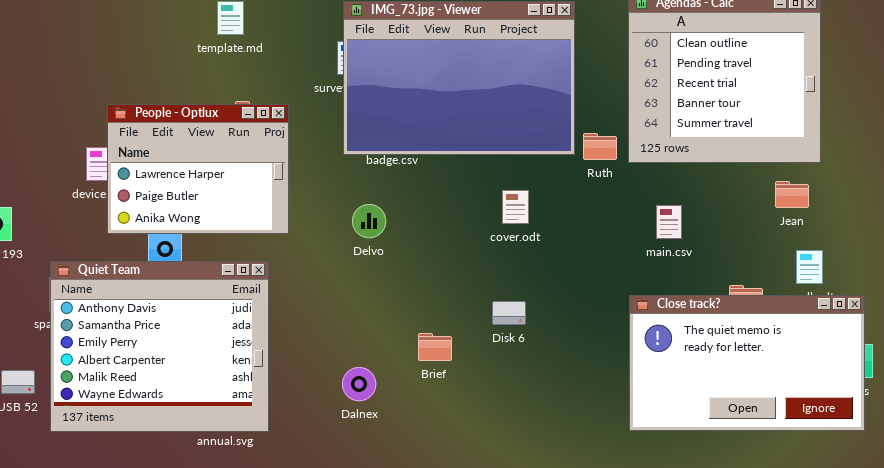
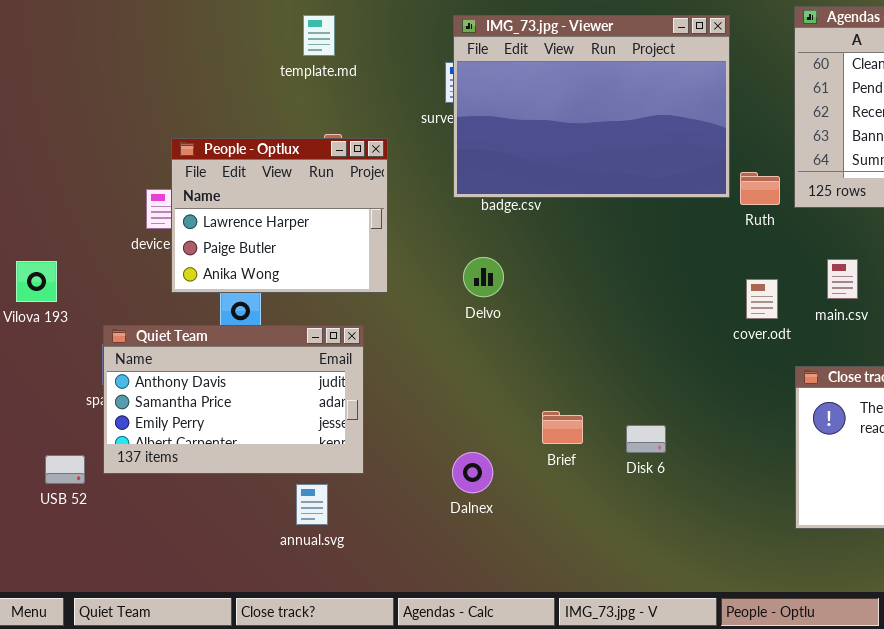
cover.odt: [502,190,529,224] -> [746,279,778,319], moved
Quiet Team: [50,261,269,432] -> [103,325,364,474], resized
Disk 6: [492,301,526,325] -> [626,425,666,453], moved

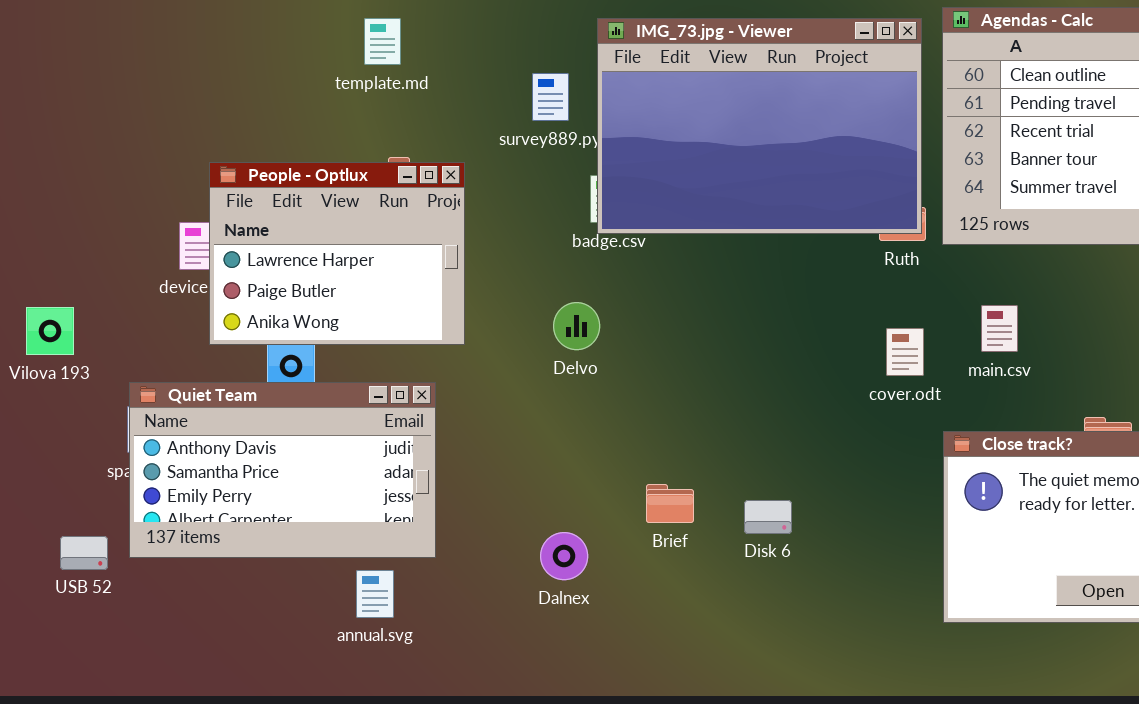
IMG_73.jpg - Viewer: [453,15,730,198] -> [597,18,922,234], moved

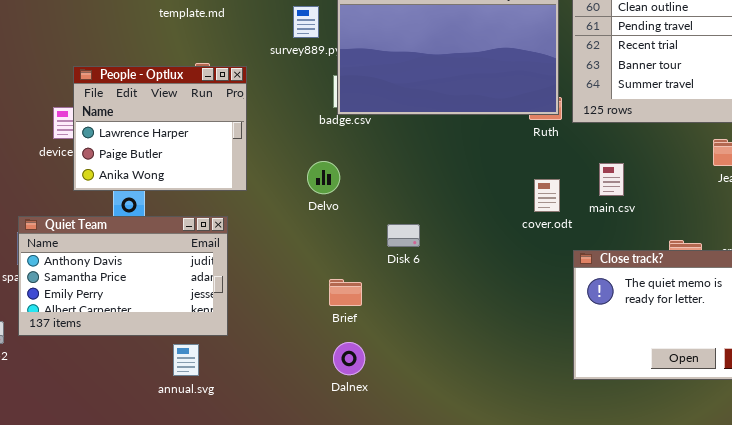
Brief: [646,484,694,523] -> [329,279,362,306], moved
Disk 6: [744,500,792,534] -> [387,224,420,247], moved
Dalnex: [540,532,588,580] -> [333,342,365,375], moved

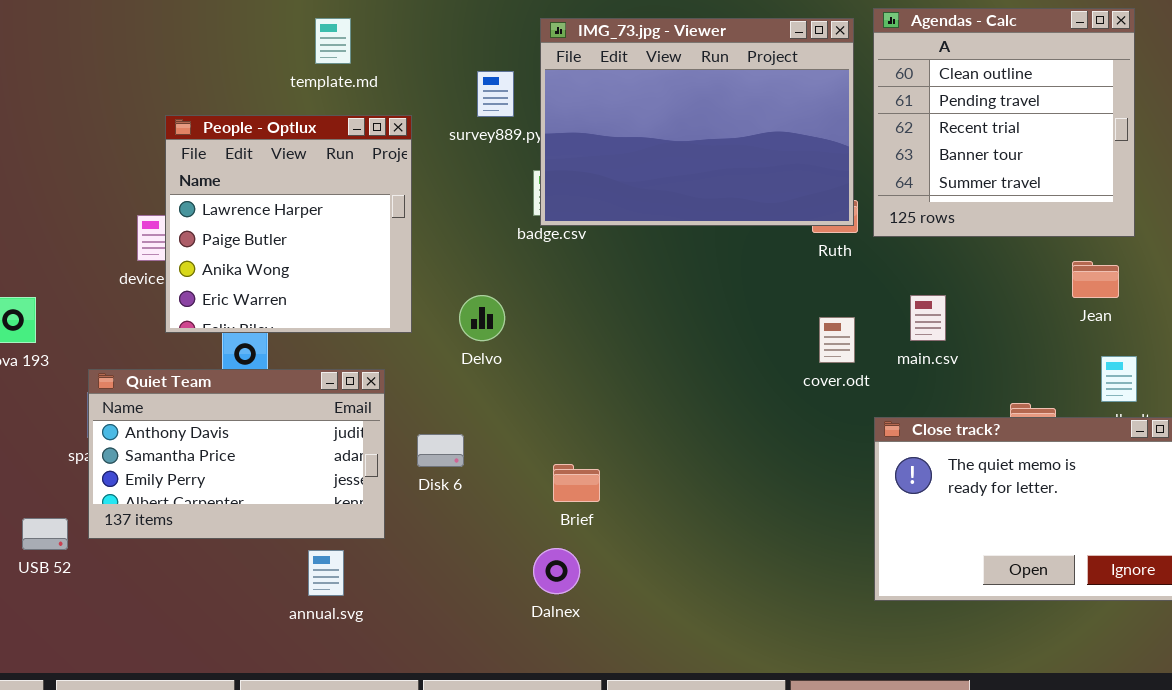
People - Optlux: [73,66,247,191] -> [165,115,412,333], resized
Delvo: [307,161,340,194] -> [459,295,505,341], moved
Disk 6: [387,224,420,247] -> [417,434,464,467], moved
Brief: [329,279,362,306] -> [553,464,600,502], moved

